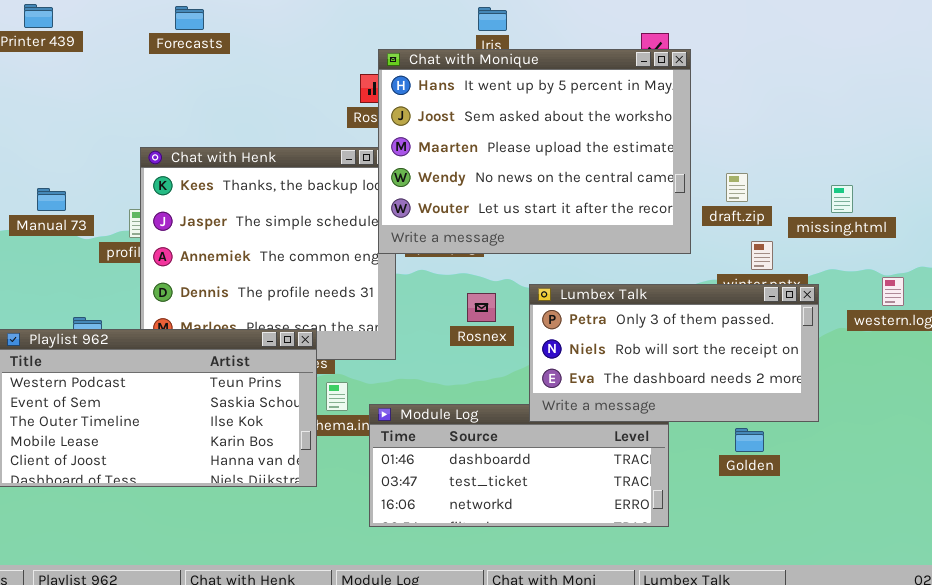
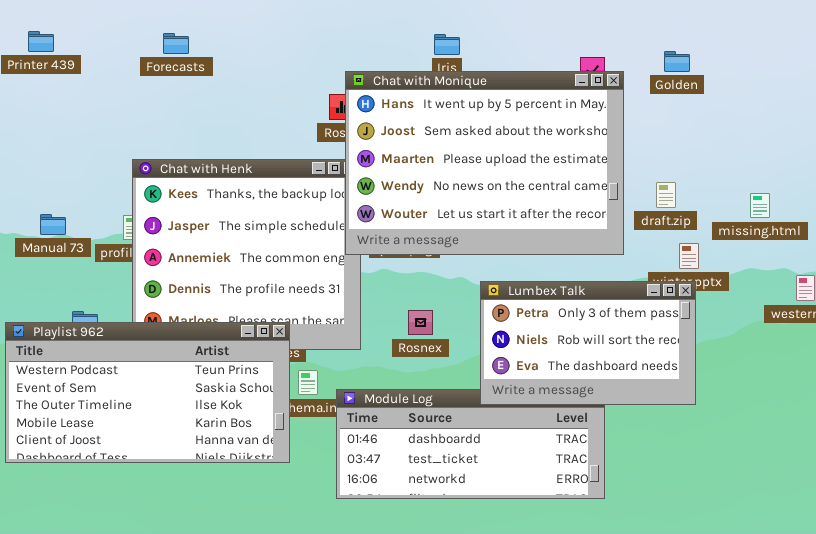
Manual 73: [37,188,66,211] -> [40,214,66,235], moved
Lumbex Talk: [529,284,819,422] -> [480,281,696,405], resized
Rosnex: [467,293,496,322] -> [408,310,433,335], moved
Golden: [735,428,764,452] -> [664,51,690,72], moved

